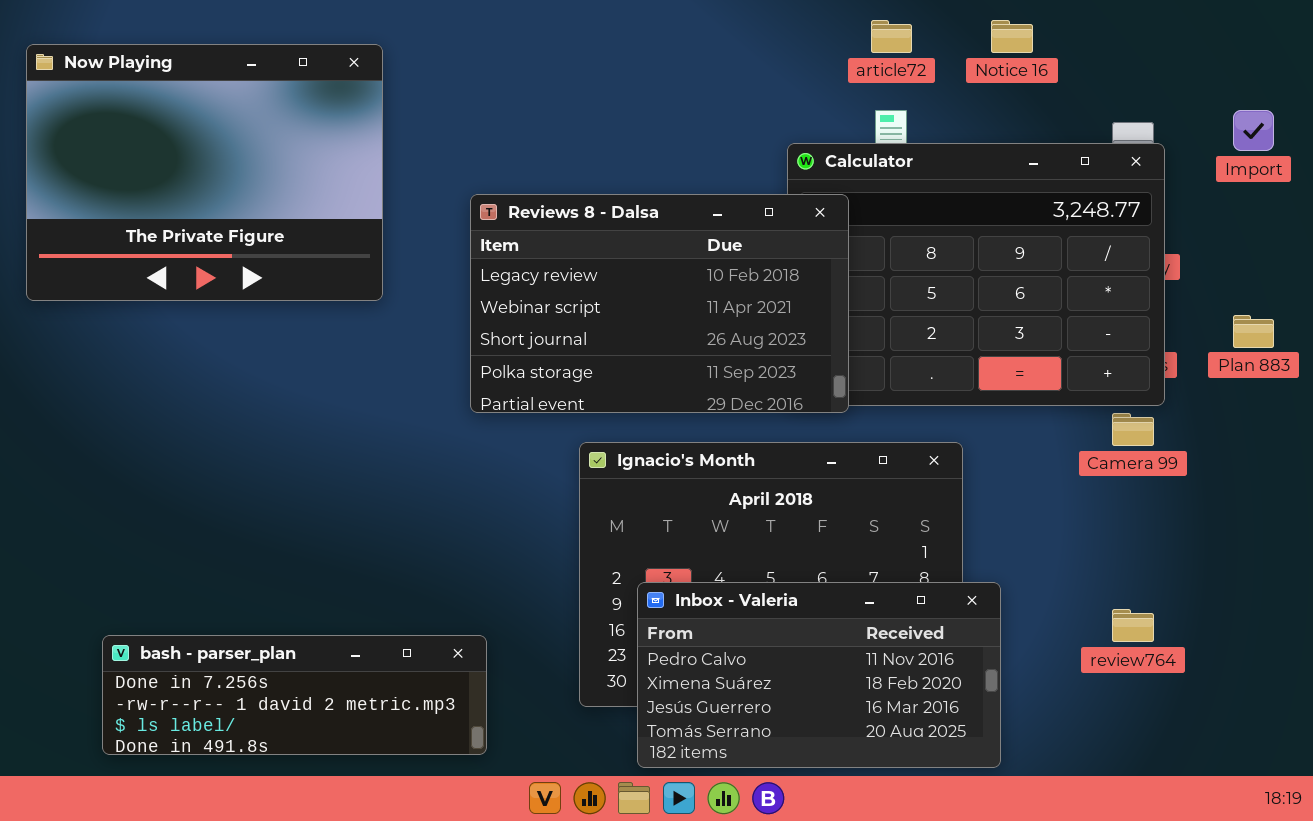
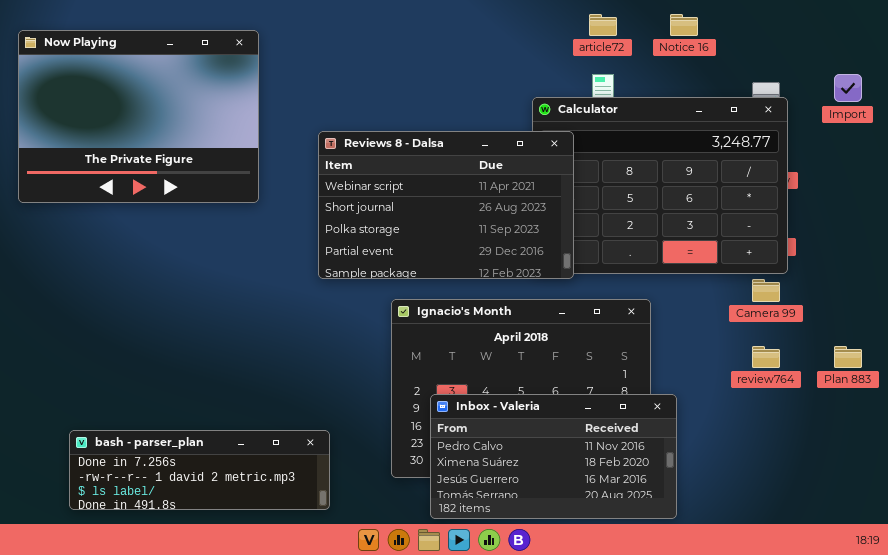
Reviews 8 - Dalsa: [470,194,849,413] -> [318,131,574,279], scrolled down 1 row
Plan 883: [1233,315,1274,348] -> [834,346,862,368], moved
review764: [1112,609,1154,642] -> [752,346,780,368], moved

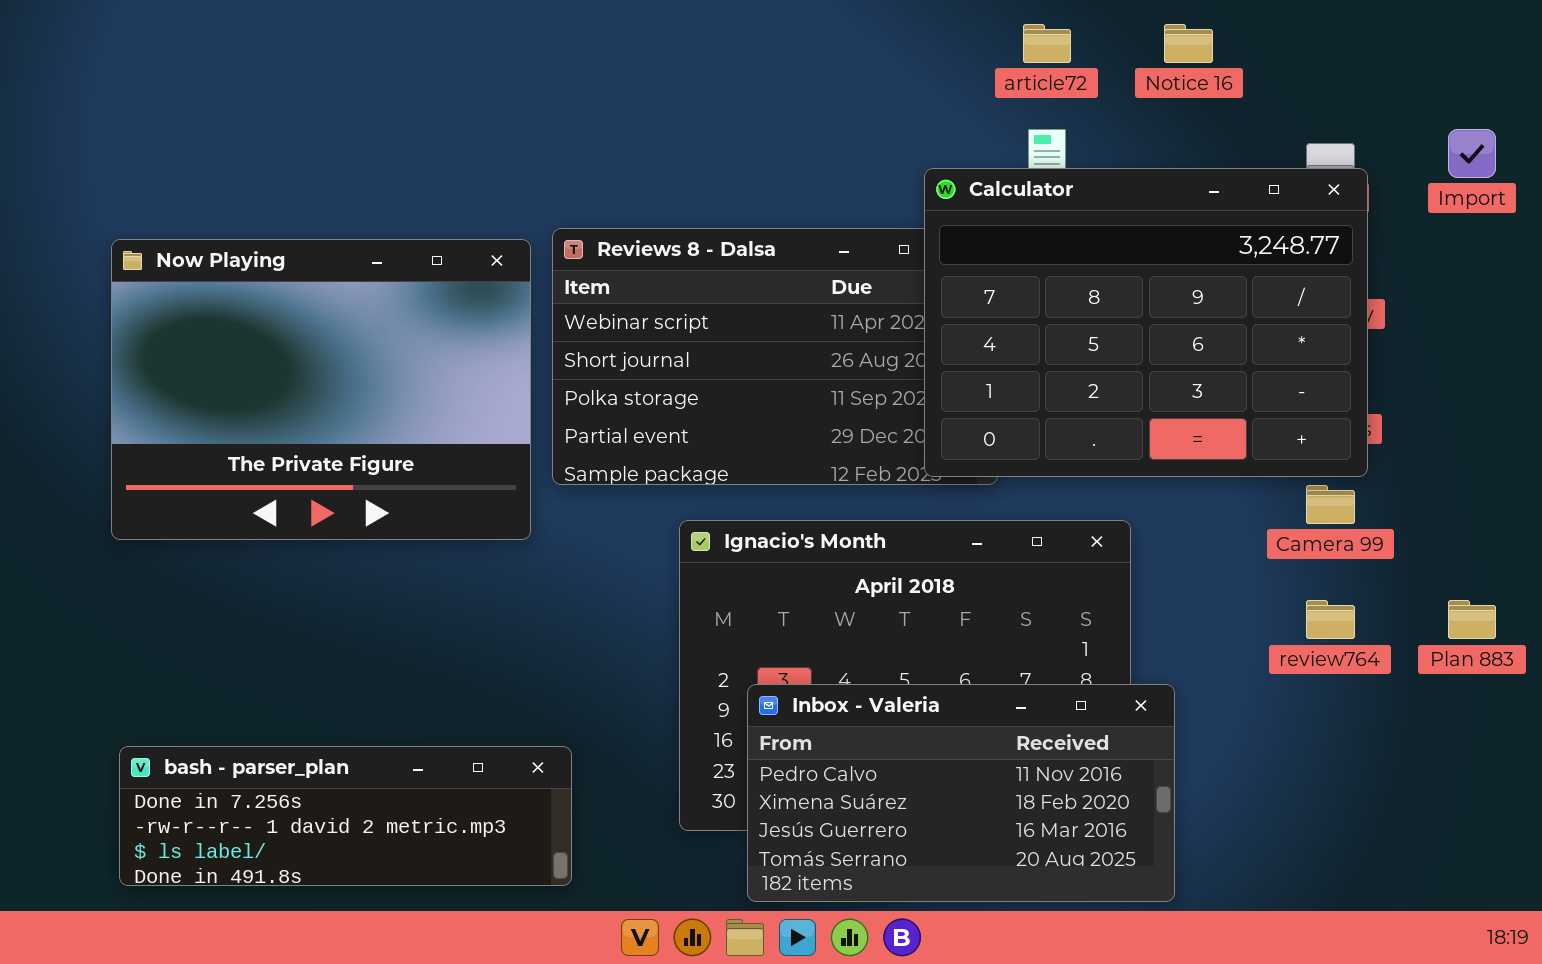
Now Playing: [18,30,259,203] -> [111,239,531,540], moved
Calculator: [532,97,788,274] -> [924,168,1368,477], raised

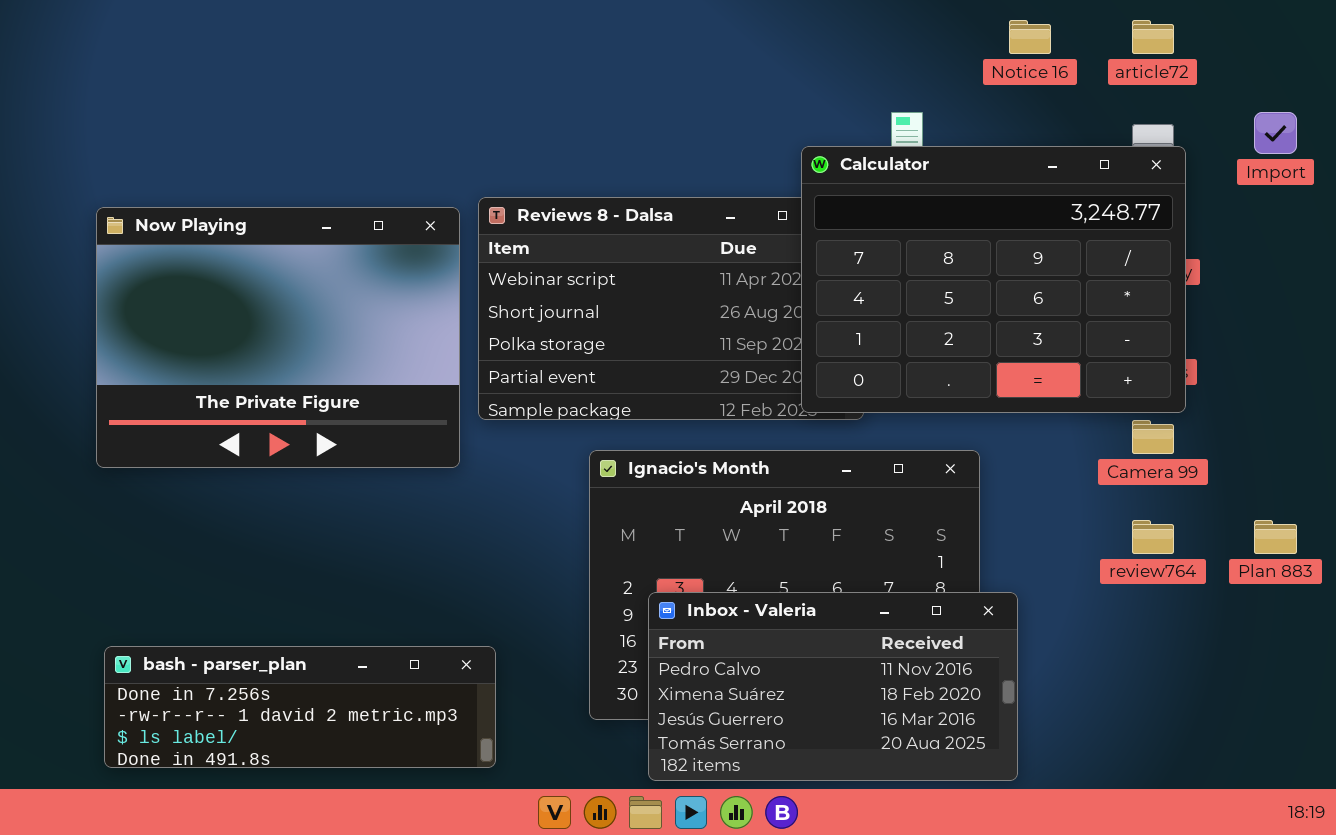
article72: [1023,24,1071,63] -> [1132,20,1174,54], moved

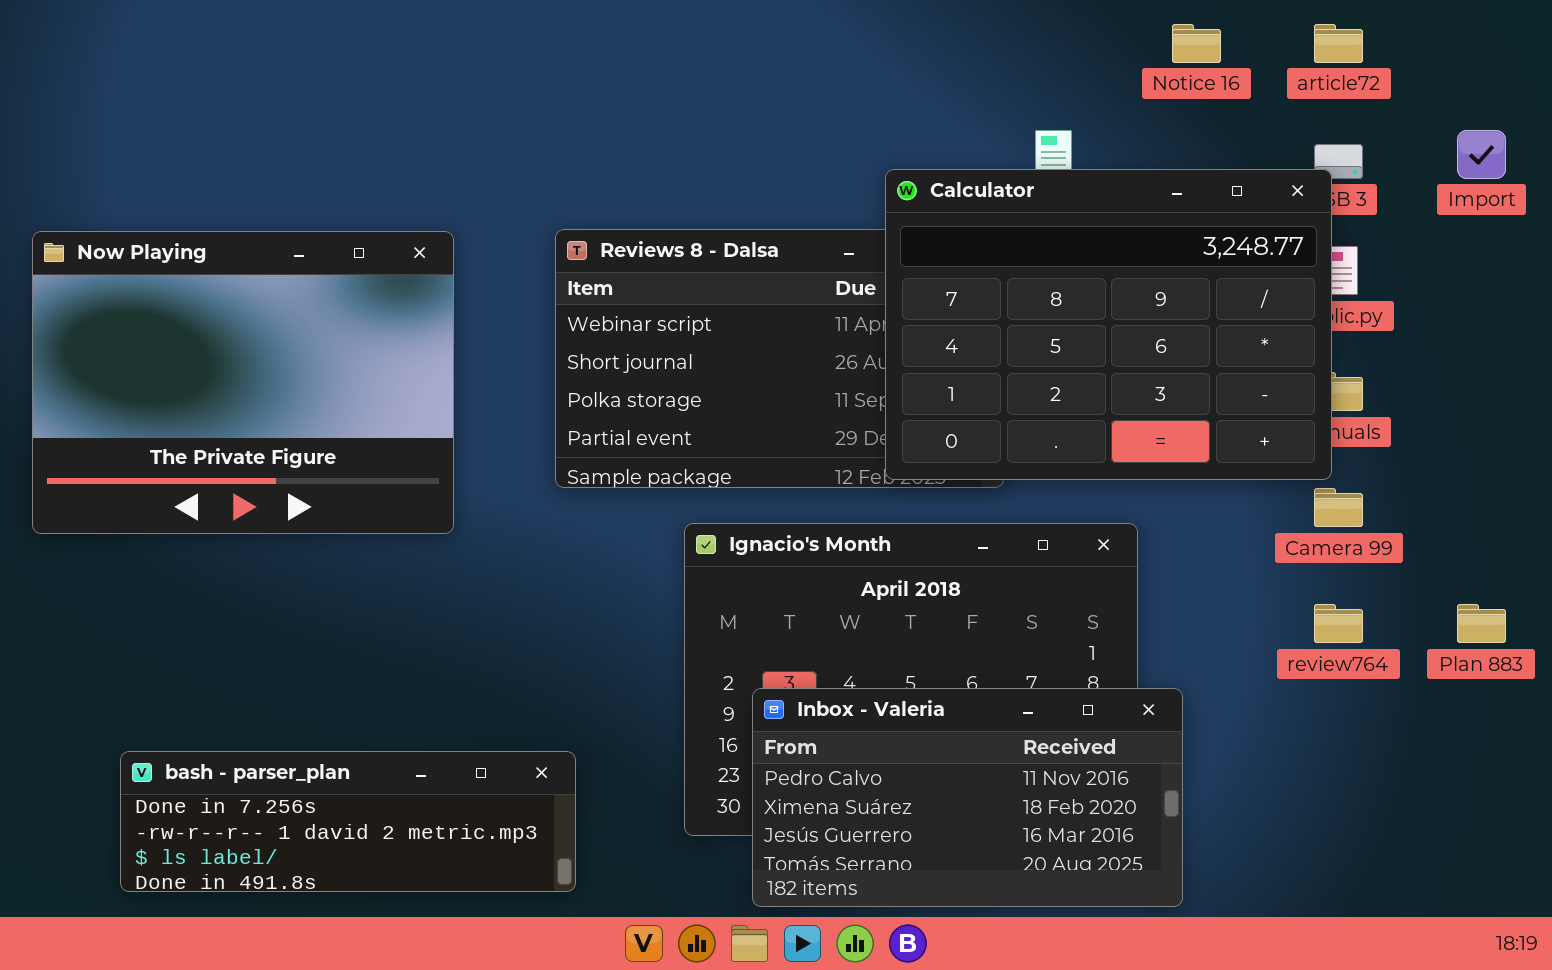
Calculator: [801,146,1186,413] -> [885,169,1332,480], moved
Now Playing: [96,207,460,468] -> [32,231,454,534], moved

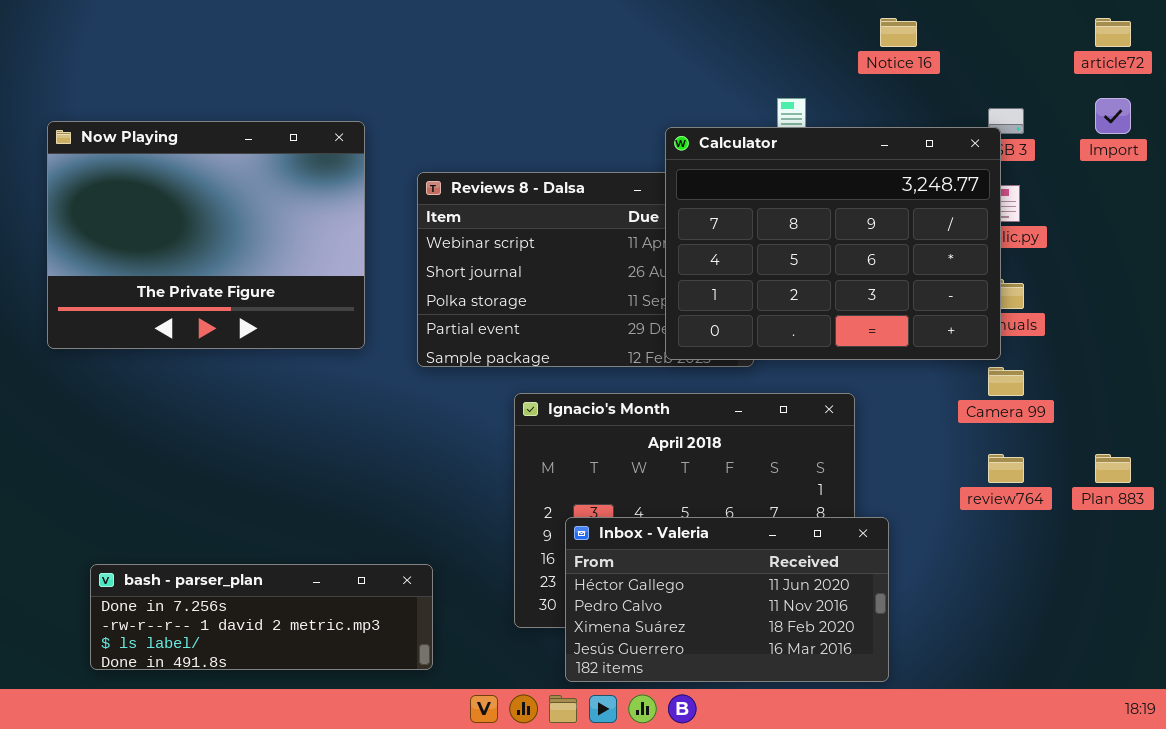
article72: [1314,24,1363,63] -> [1095,18,1131,47], moved
Now Playing: [32,231,454,534] -> [47,121,365,349], moved
Inbox - Valeria: [752,688,1183,907] -> [565,517,889,682], scrolled up 1 row

